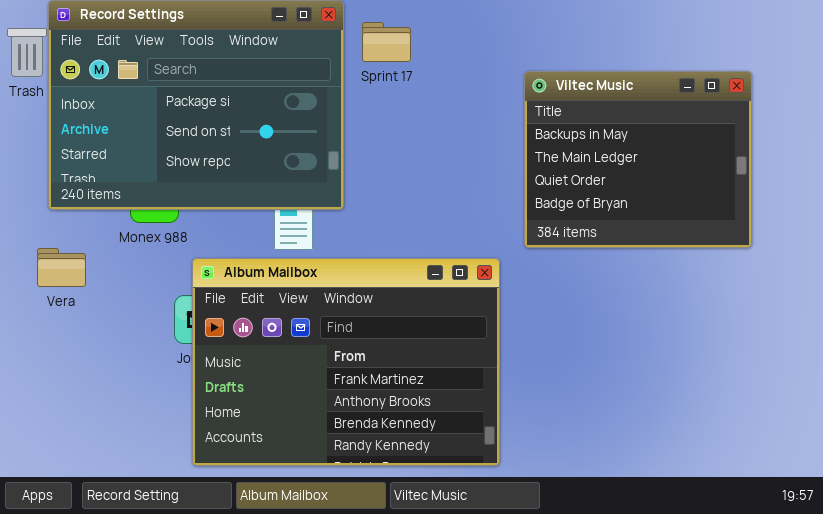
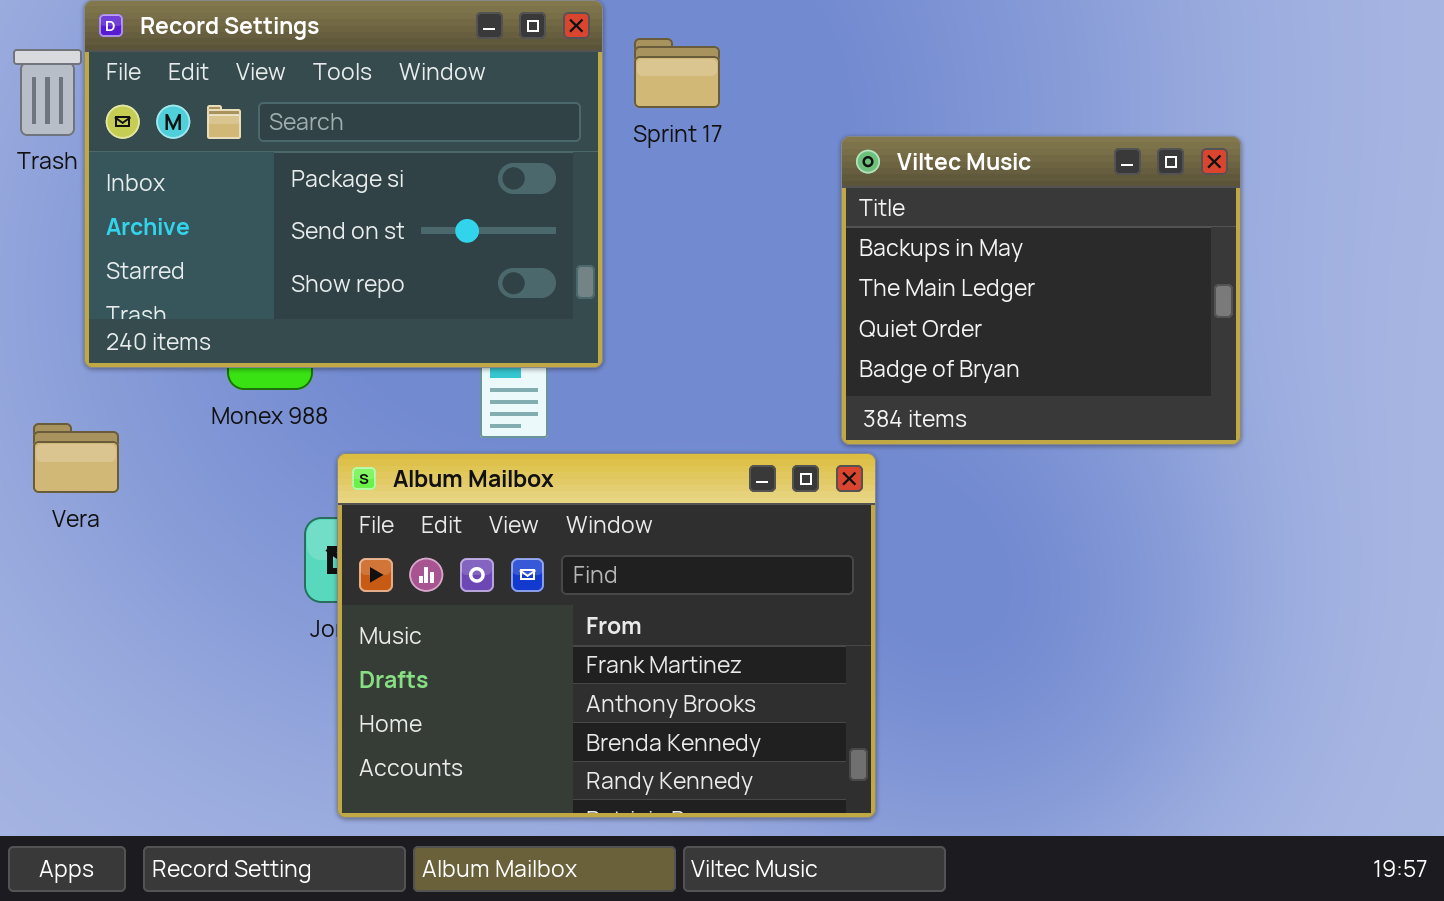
Viltec Music: [524,71,752,248] -> [841,136,1241,445], moved
Vera: [37,248,86,287] -> [33,423,119,493], moved

